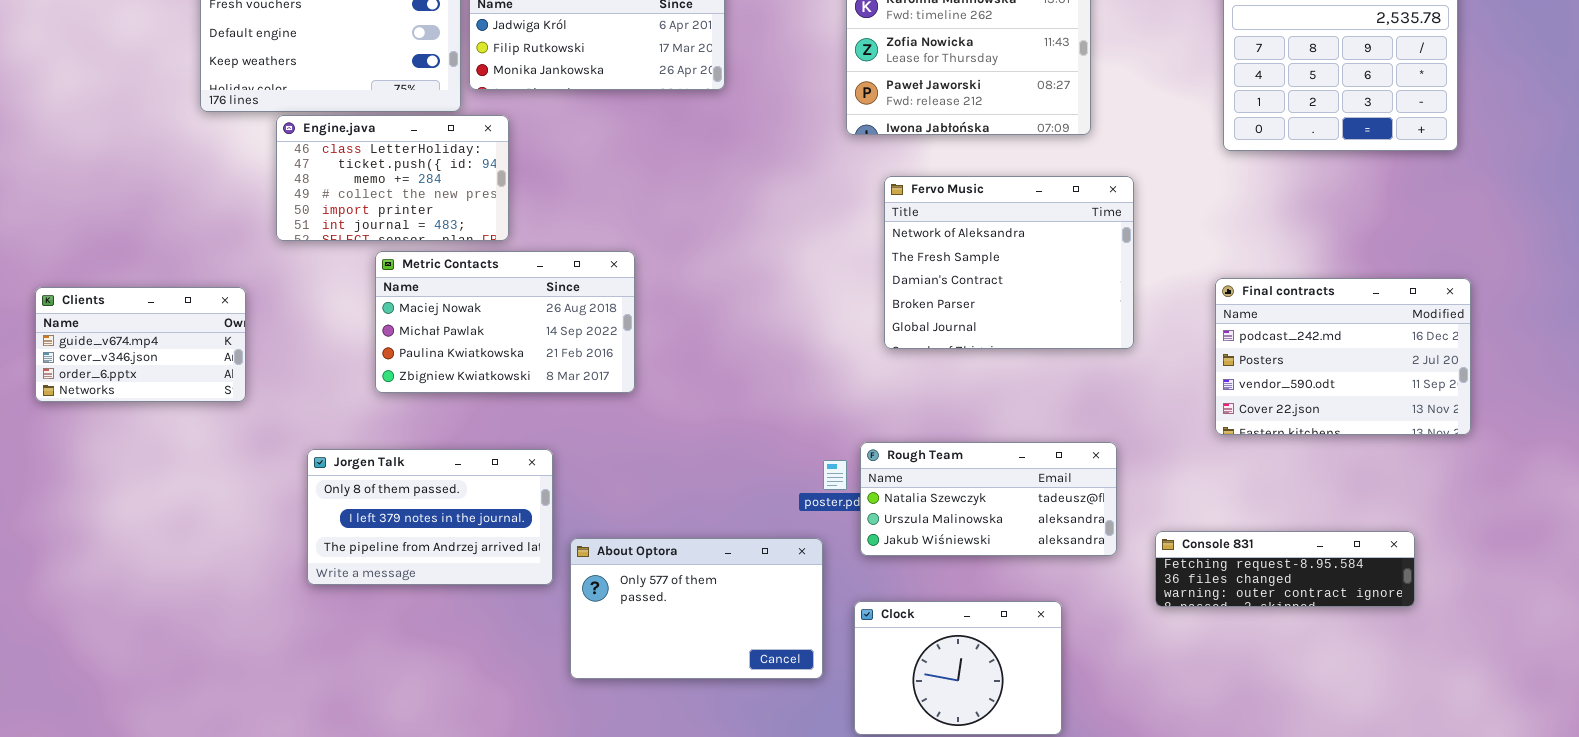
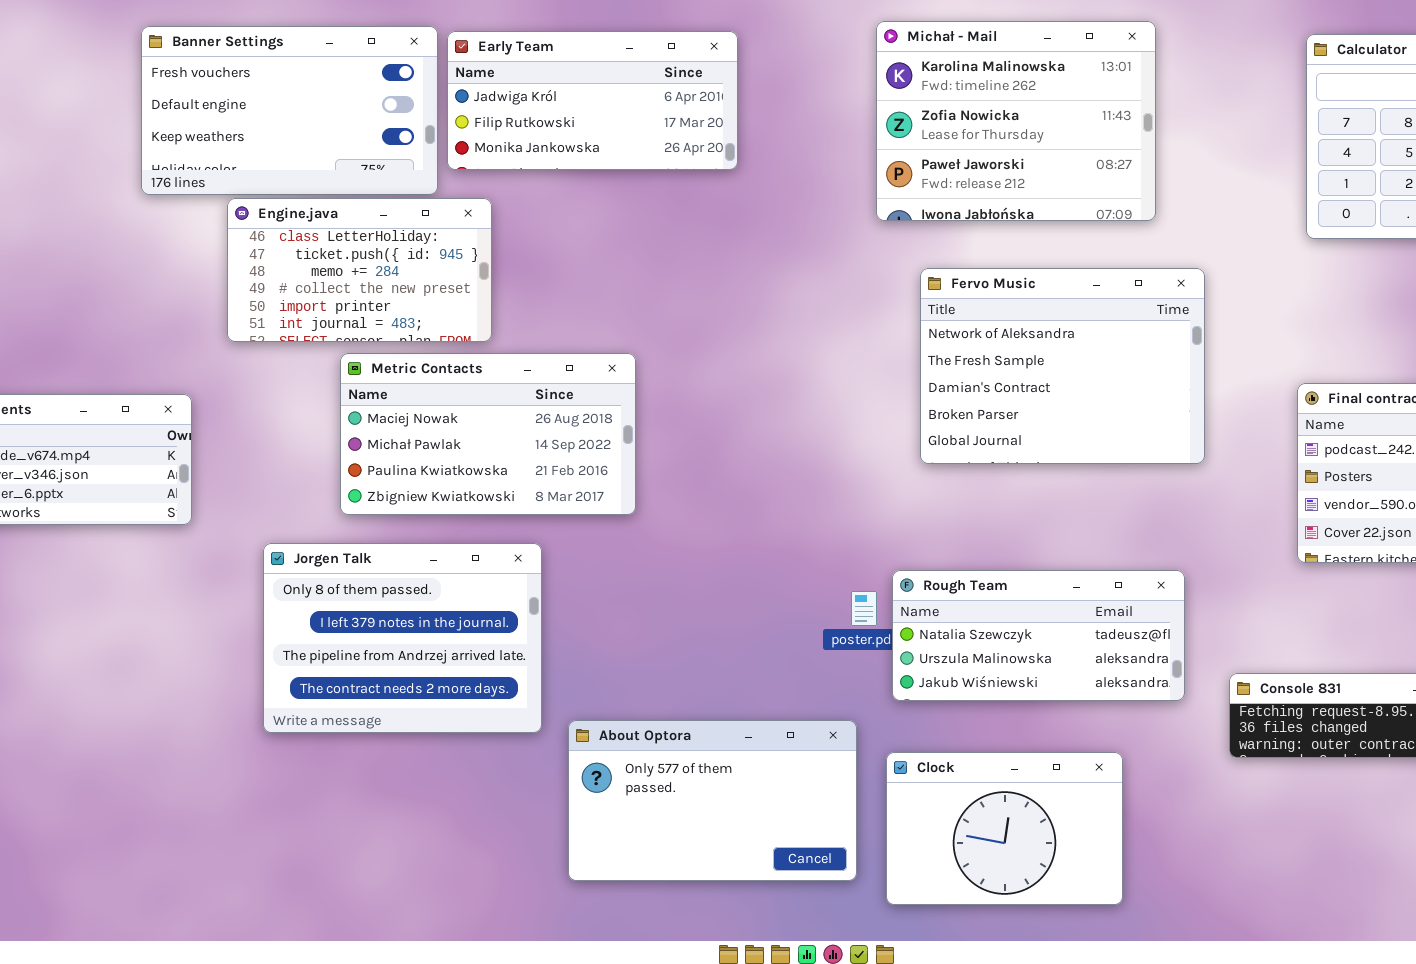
Jorgen Talk: [307,449,553,585] -> [263,543,542,733], resized
About Optora: [570,538,823,679] -> [568,720,857,881], moved

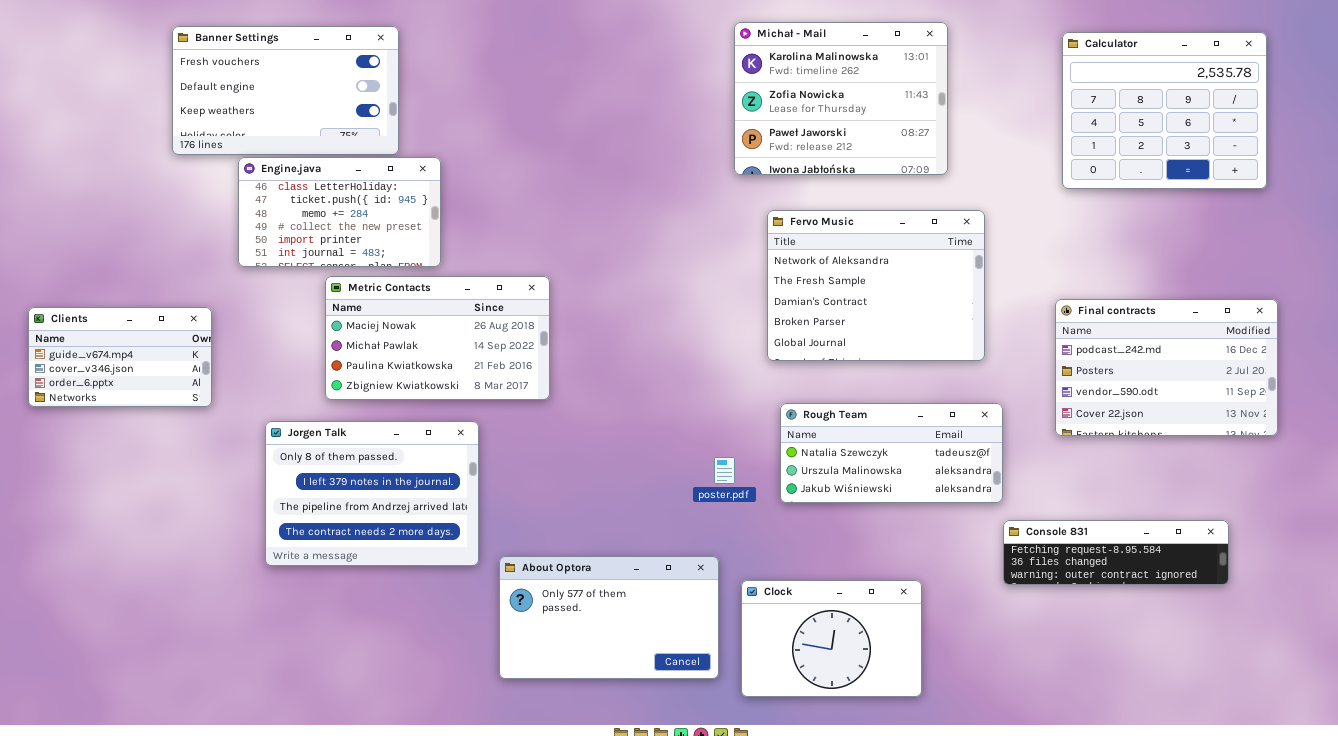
Early Team: [447,31,738,170] -> none, closed
Rough Team: [892,570,1185,701] -> [780,403,1003,503], moved

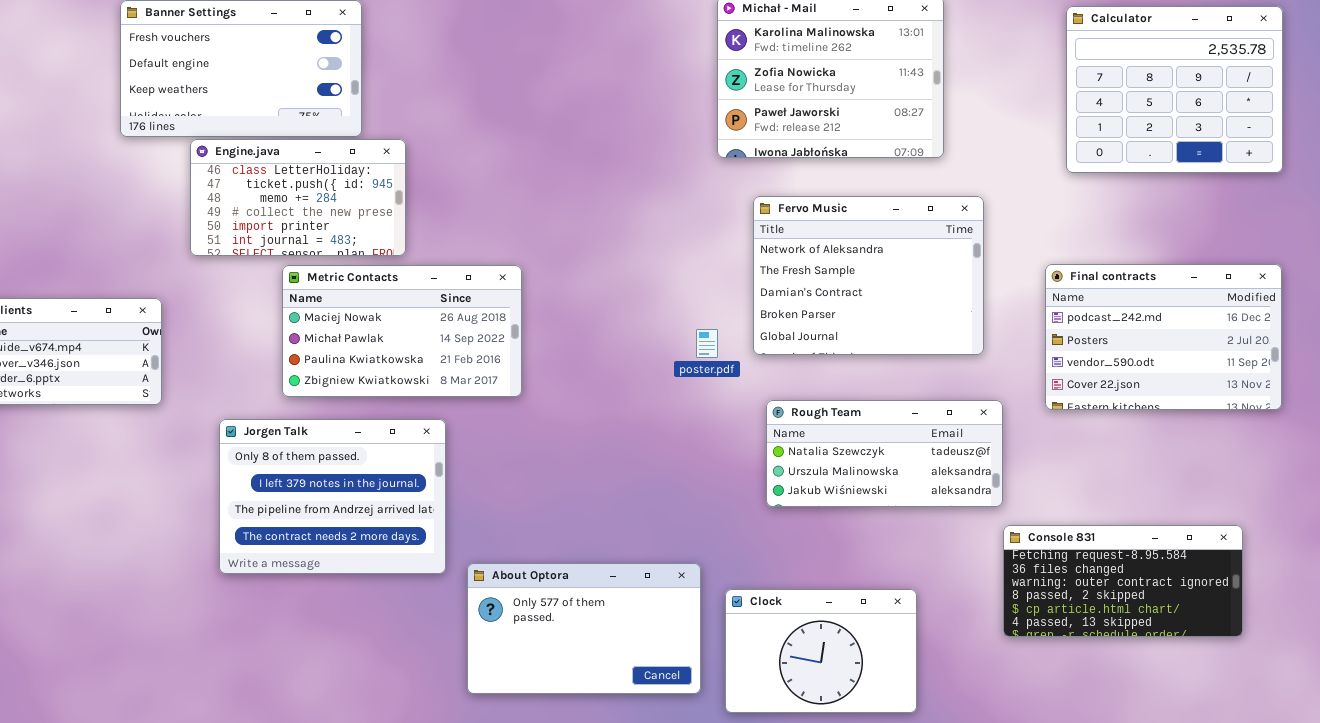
Final contracts: [1055,299,1278,436] -> [1045,264,1282,410], moved
poster.pdf: [714,457,735,484] -> [696,329,718,358], moved
Console 831: [1003,520,1229,585] -> [1003,525,1243,637], resized

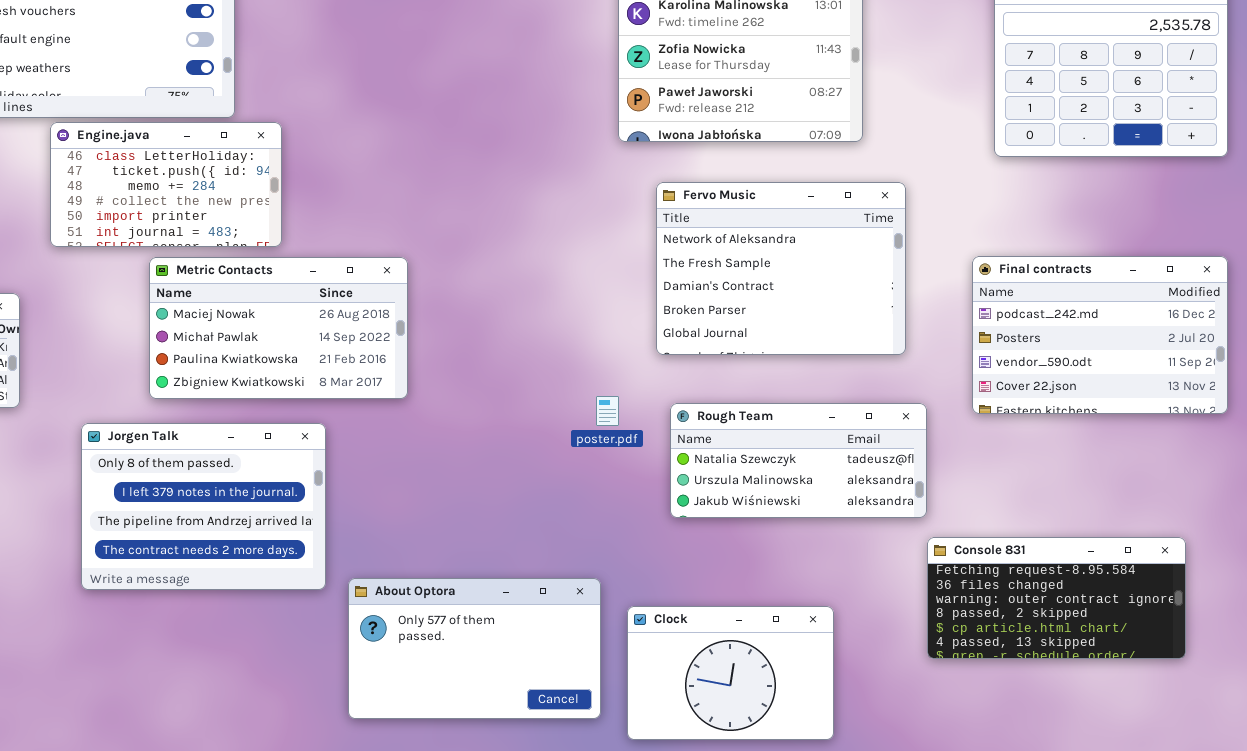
poster.pdf: [696,329,718,358] -> [596,396,619,426], moved

